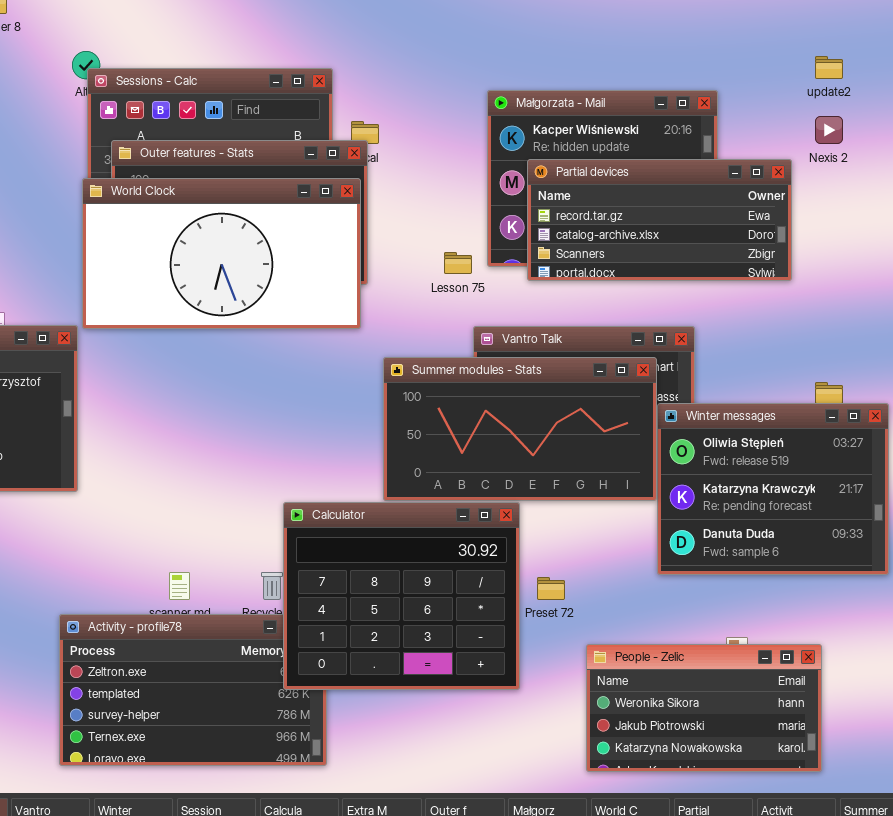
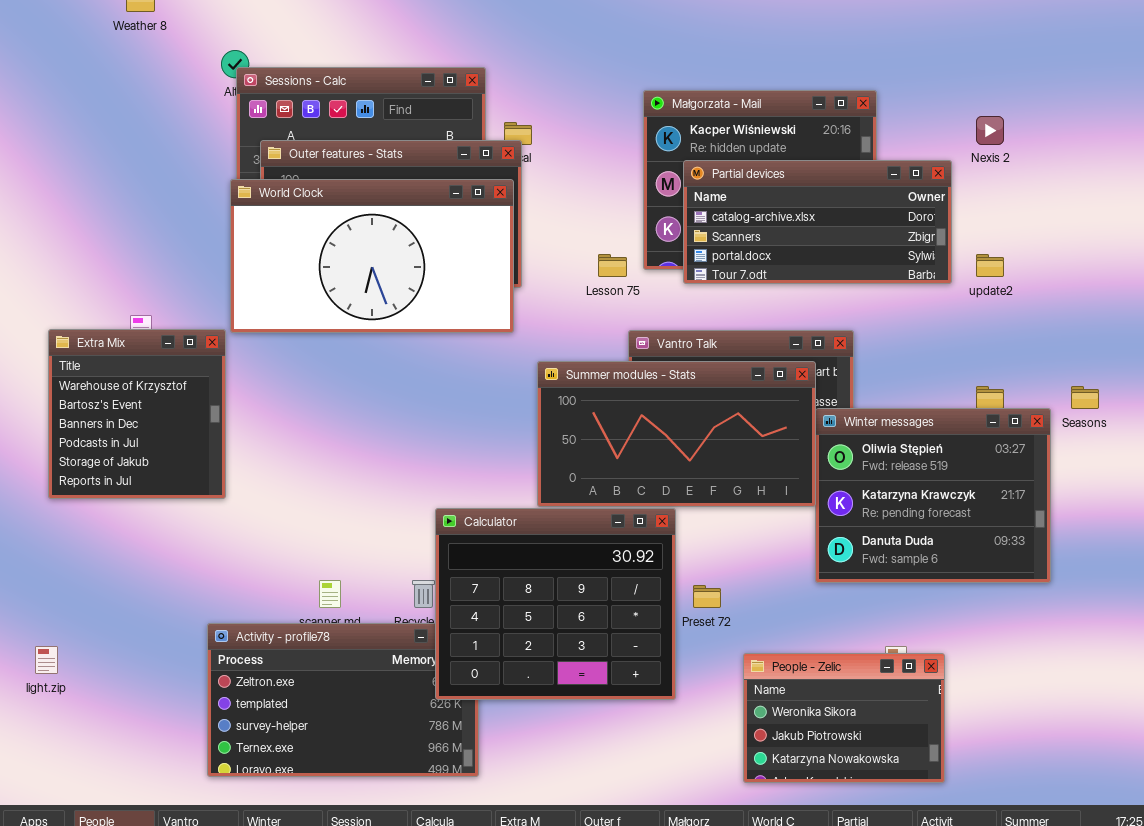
update2: [815,56,843,79] -> [976,254,1004,277], moved
Partial devices: [527,159,792,281] -> [683,160,952,284], scrolled down 1 row
People - Zelic: [586,644,822,772] -> [743,653,945,783], resized

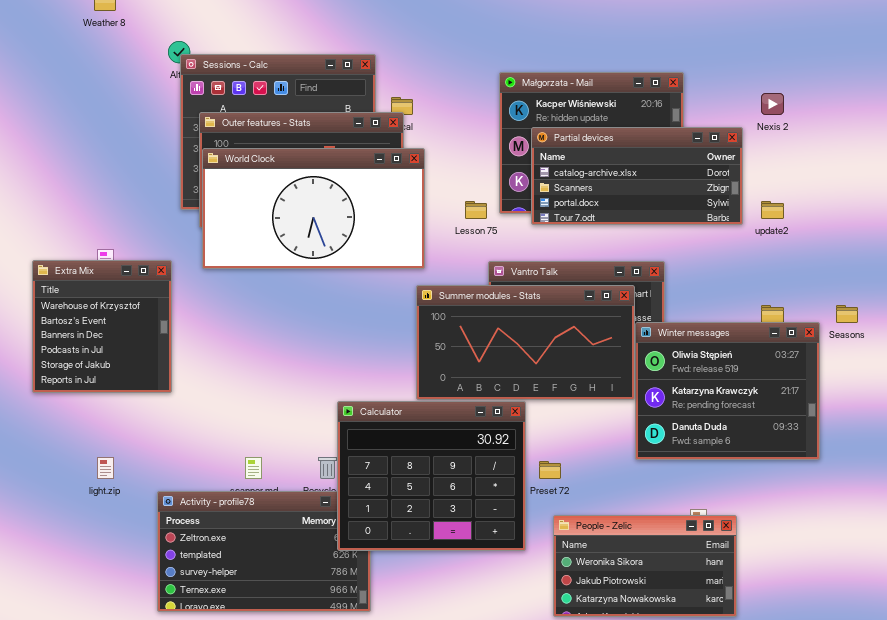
World Clock: [230,179,514,333] -> [202,148,425,269], moved
light.zip: [35,646,58,674] -> [97,457,114,479], moved
People - Zelic: [743,653,945,783] -> [553,515,737,617], resized

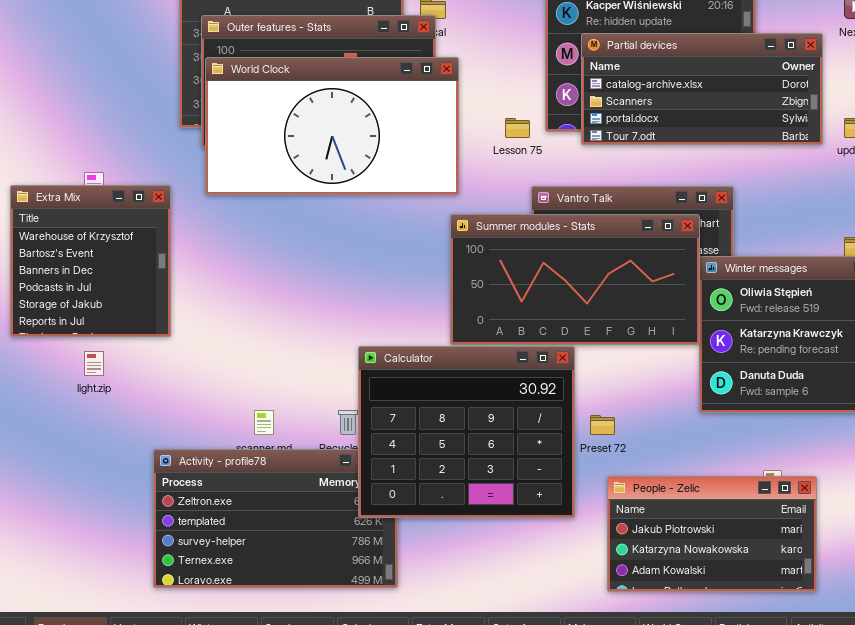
light.zip: [97,457,114,479] -> [84,351,104,376], moved
People - Zelic: [553,515,737,617] -> [607,476,817,592], scrolled down 1 row

